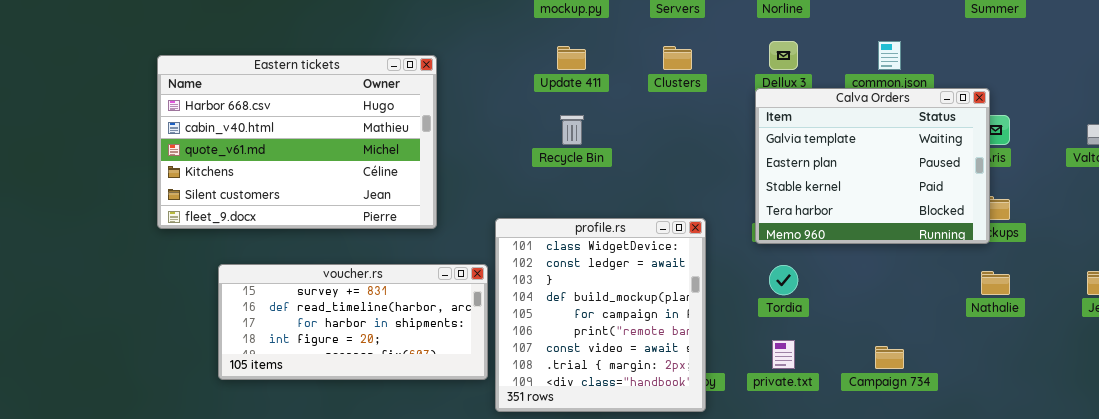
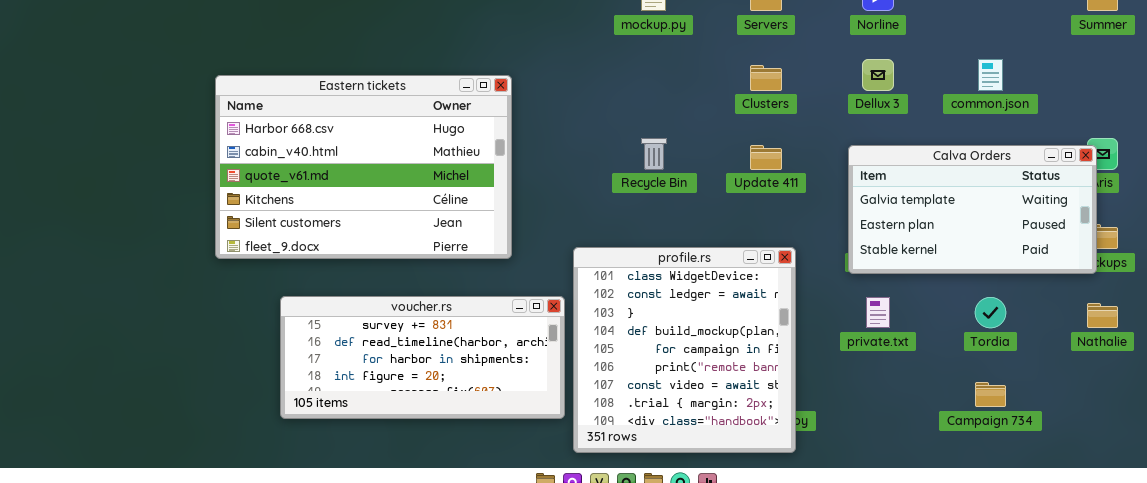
Update 411: [557,46,586,70] -> [750,145,782,170], moved
Calva Orders: [755,88,990,244] -> [848,145,1097,274], resized
Tordia: [769,265,798,295] -> [975,297,1006,328], moved
private.txt: [772,340,795,369] -> [866,297,890,328], moved

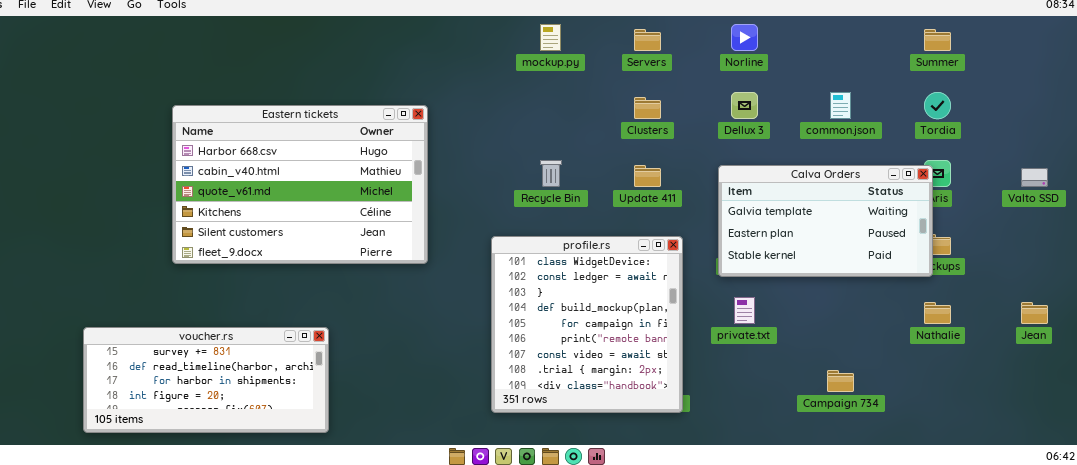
profile.rs: [573,247,796,453] -> [491,236,683,413], moved
voucher.rs: [280,296,565,419] -> [83,327,329,433], moved
Tordia: [975,297,1006,328] -> [924,92,951,119], moved

